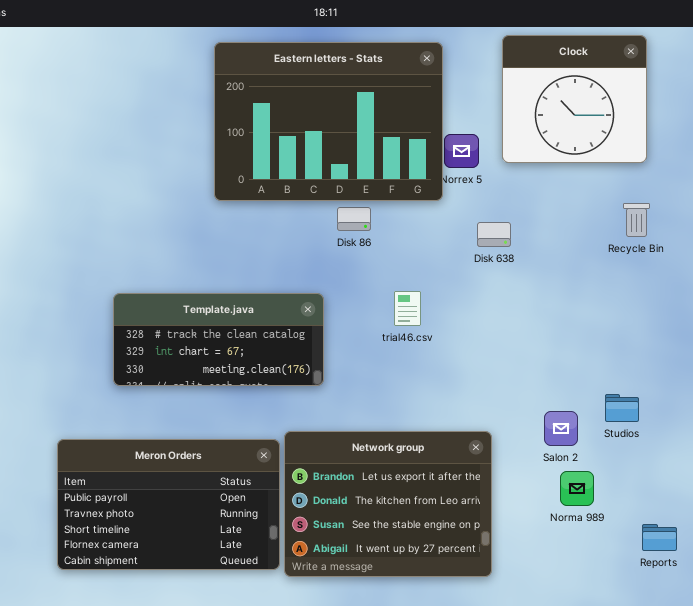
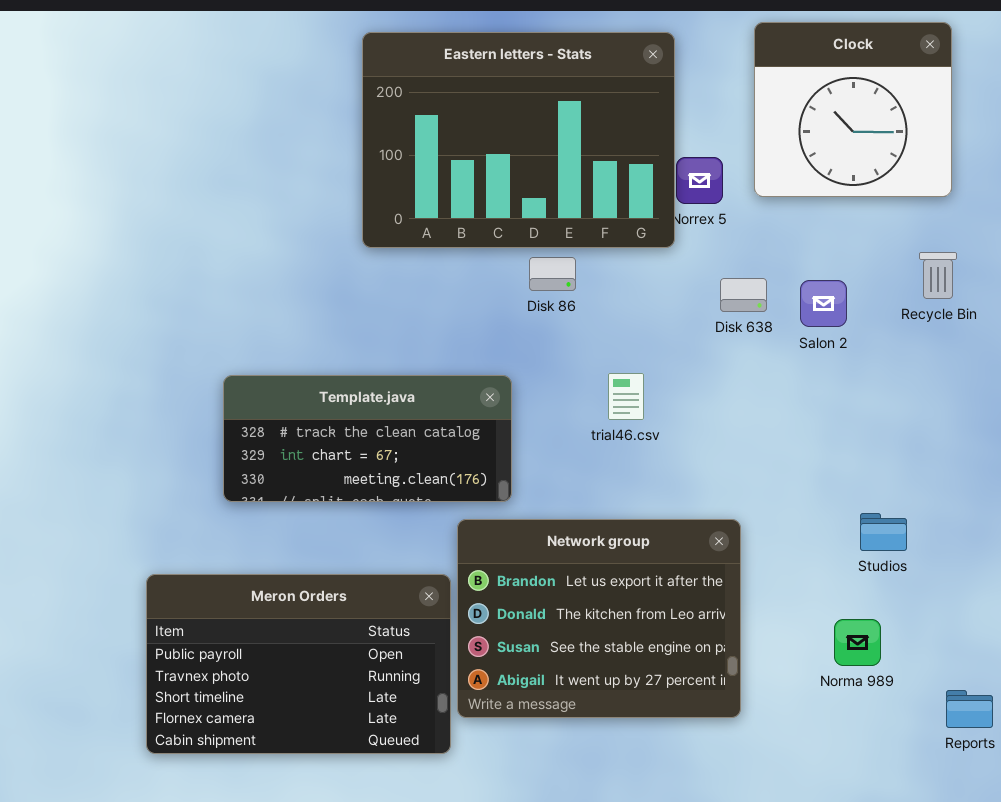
Studios: [605,394,639,422] -> [860,513,907,551], moved
Salon 2: [544,411,578,446] -> [800,280,847,327], moved
Network group: [284,431,492,577] -> [457,519,741,718], moved

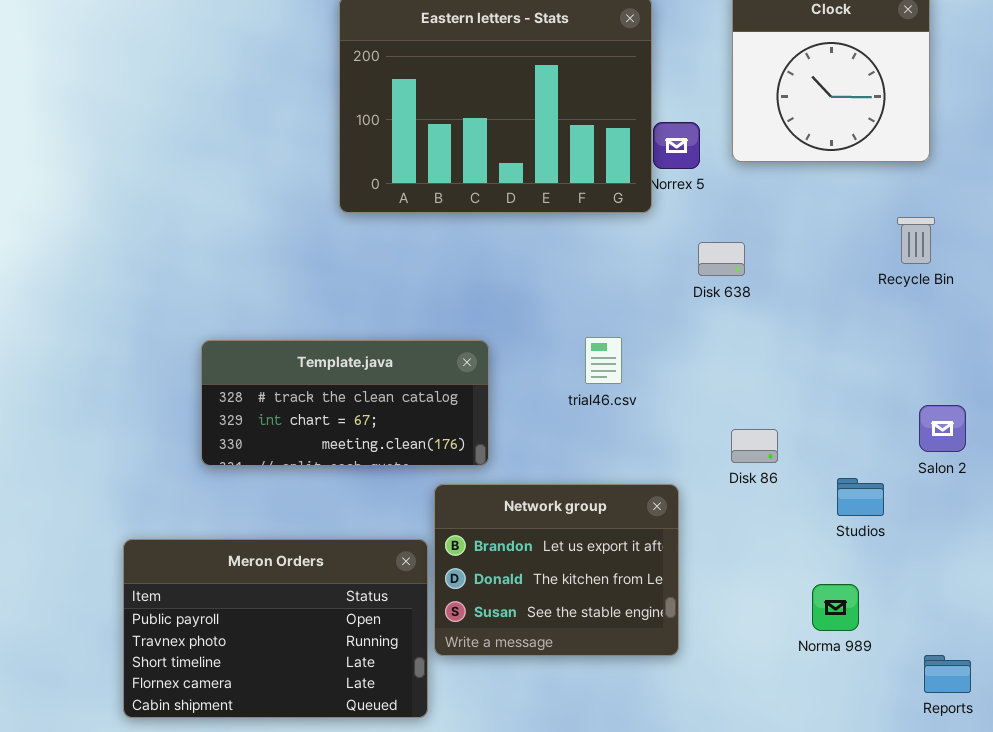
Disk 86: [529,257,576,291] -> [731,429,778,463], moved
Salon 2: [800,280,847,327] -> [919,405,966,452], moved
Network group: [457,519,741,718] -> [434,484,679,656], resized

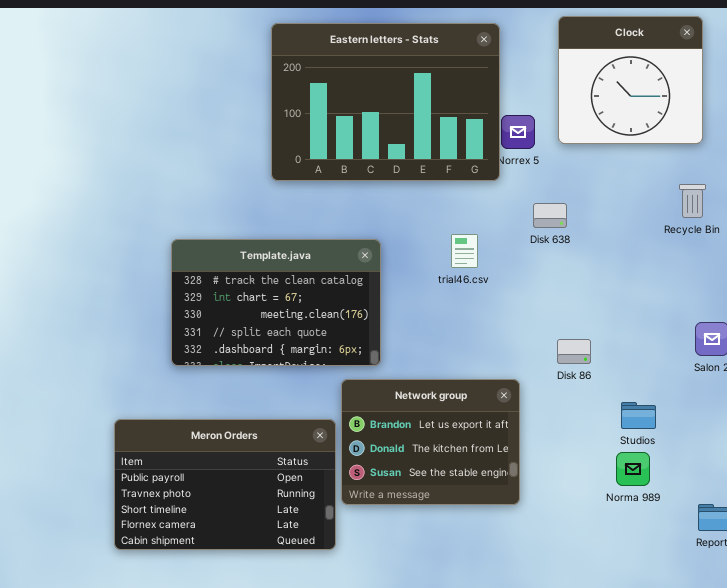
trial46.csv: [585,337,622,384] -> [451,234,478,268], moved
Template.java: [201,340,489,466] -> [171,239,381,366], resized
Studios: [837,478,884,516] -> [621,402,656,429], moved

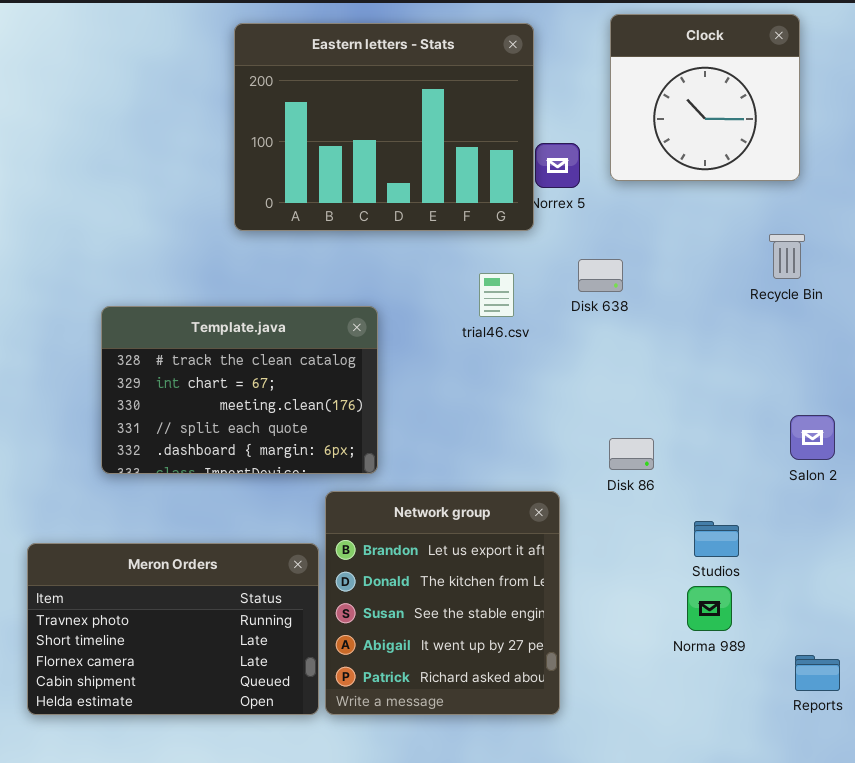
trial46.csv: [451,234,478,268] -> [479,273,514,317], moved
Network group: [341,379,520,505] -> [325,491,560,715], resized
Meron Orders: [114,419,336,550] -> [27,543,319,715], scrolled down 1 row

